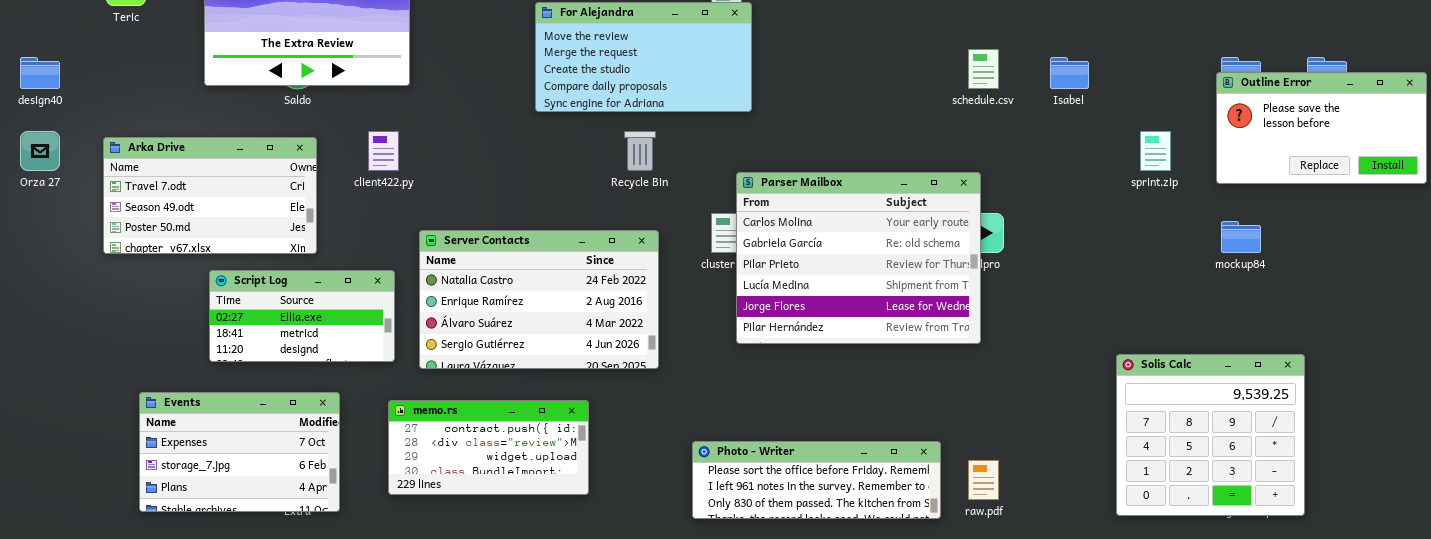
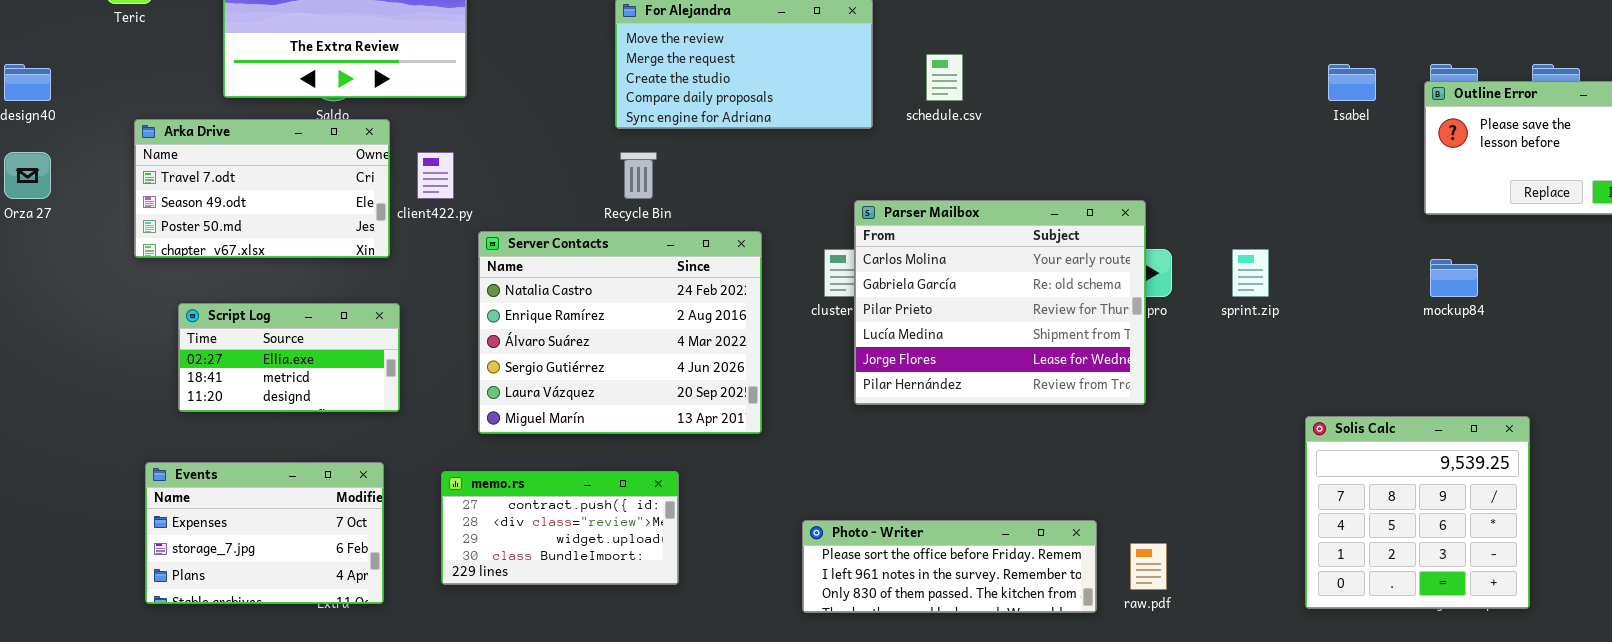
schedule.csv: [968,49,999,89] -> [926,54,963,101], moved
Isabel: [1050,57,1089,89] -> [1328,64,1376,101], moved
Recycle Bin: [624,131,656,171] -> [620,152,657,199], moved
sprint.zip: [1140,131,1171,171] -> [1232,249,1269,297], moved
Arka Drive: [103,137,317,254] -> [134,119,390,258], moved
Server Contacts: [419,230,659,369] -> [478,231,762,434], resized
Script Log: [209,270,395,362] -> [178,303,400,412], moved

